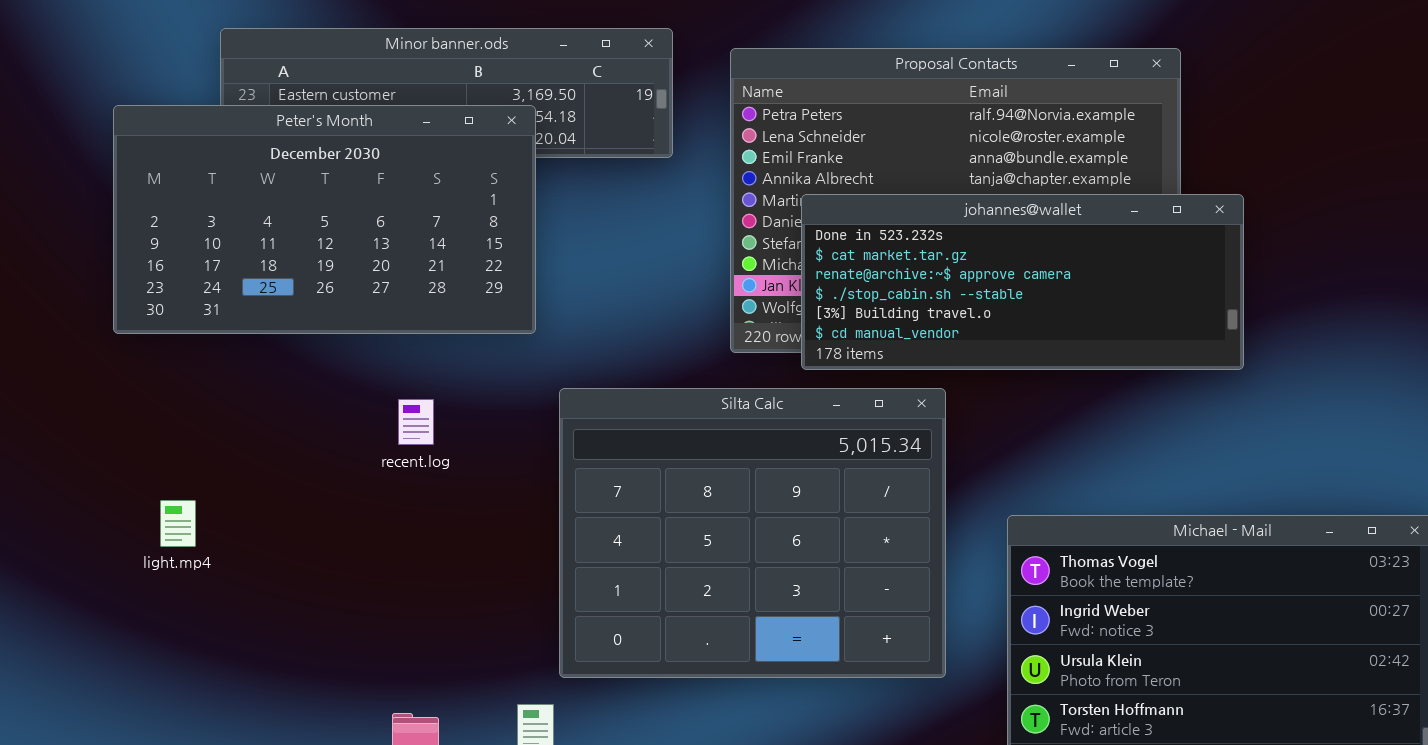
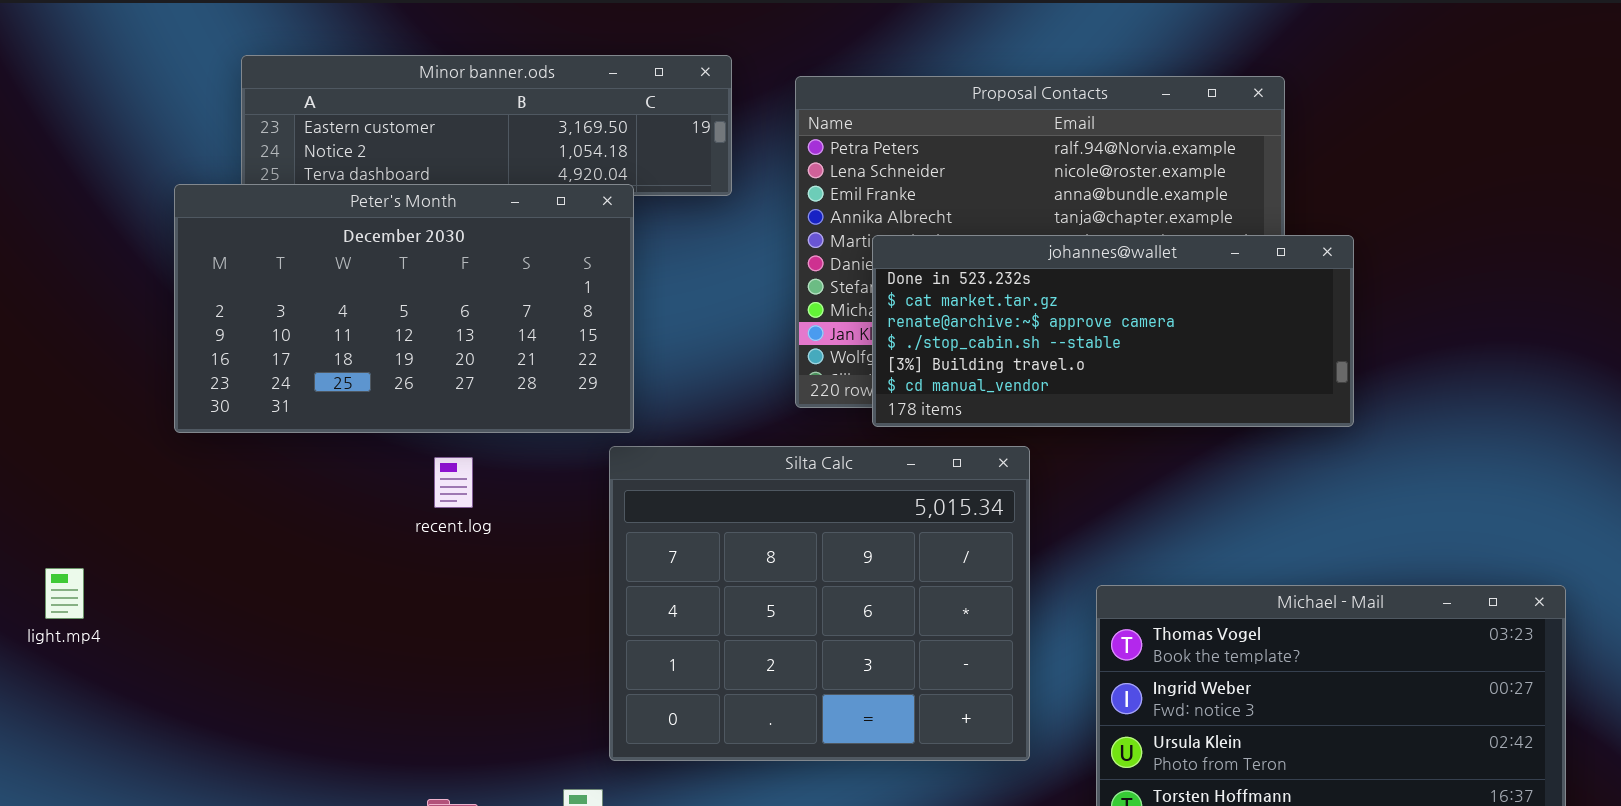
Peter's Month: [113,105,536,334] -> [174,184,634,433], moved
light.mp4: [160,500,196,547] -> [45,568,84,619], moved

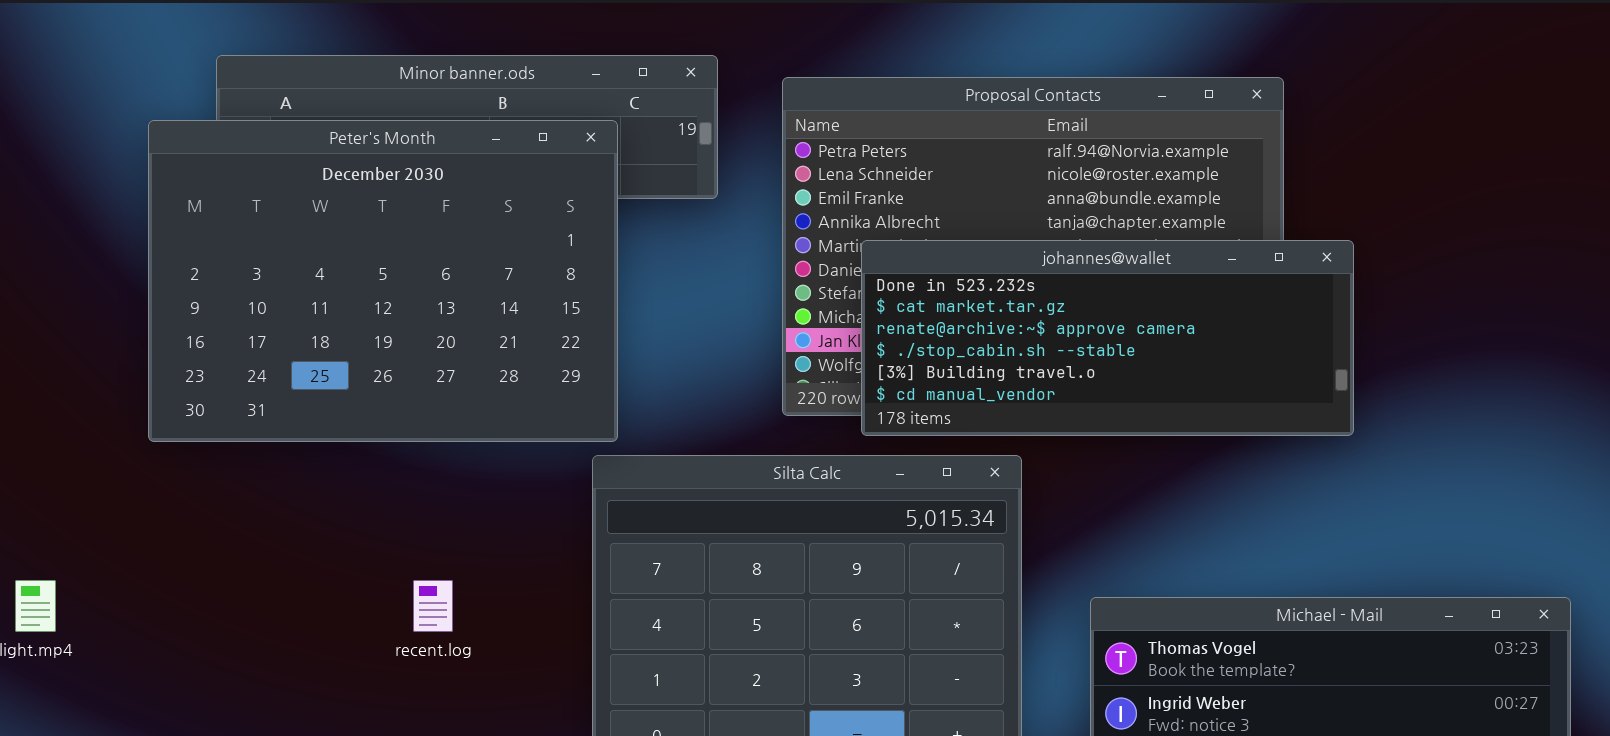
Peter's Month: [174,184,634,433] -> [148,120,618,442], resized
recent.log: [434,457,473,508] -> [413,580,453,632], moved

